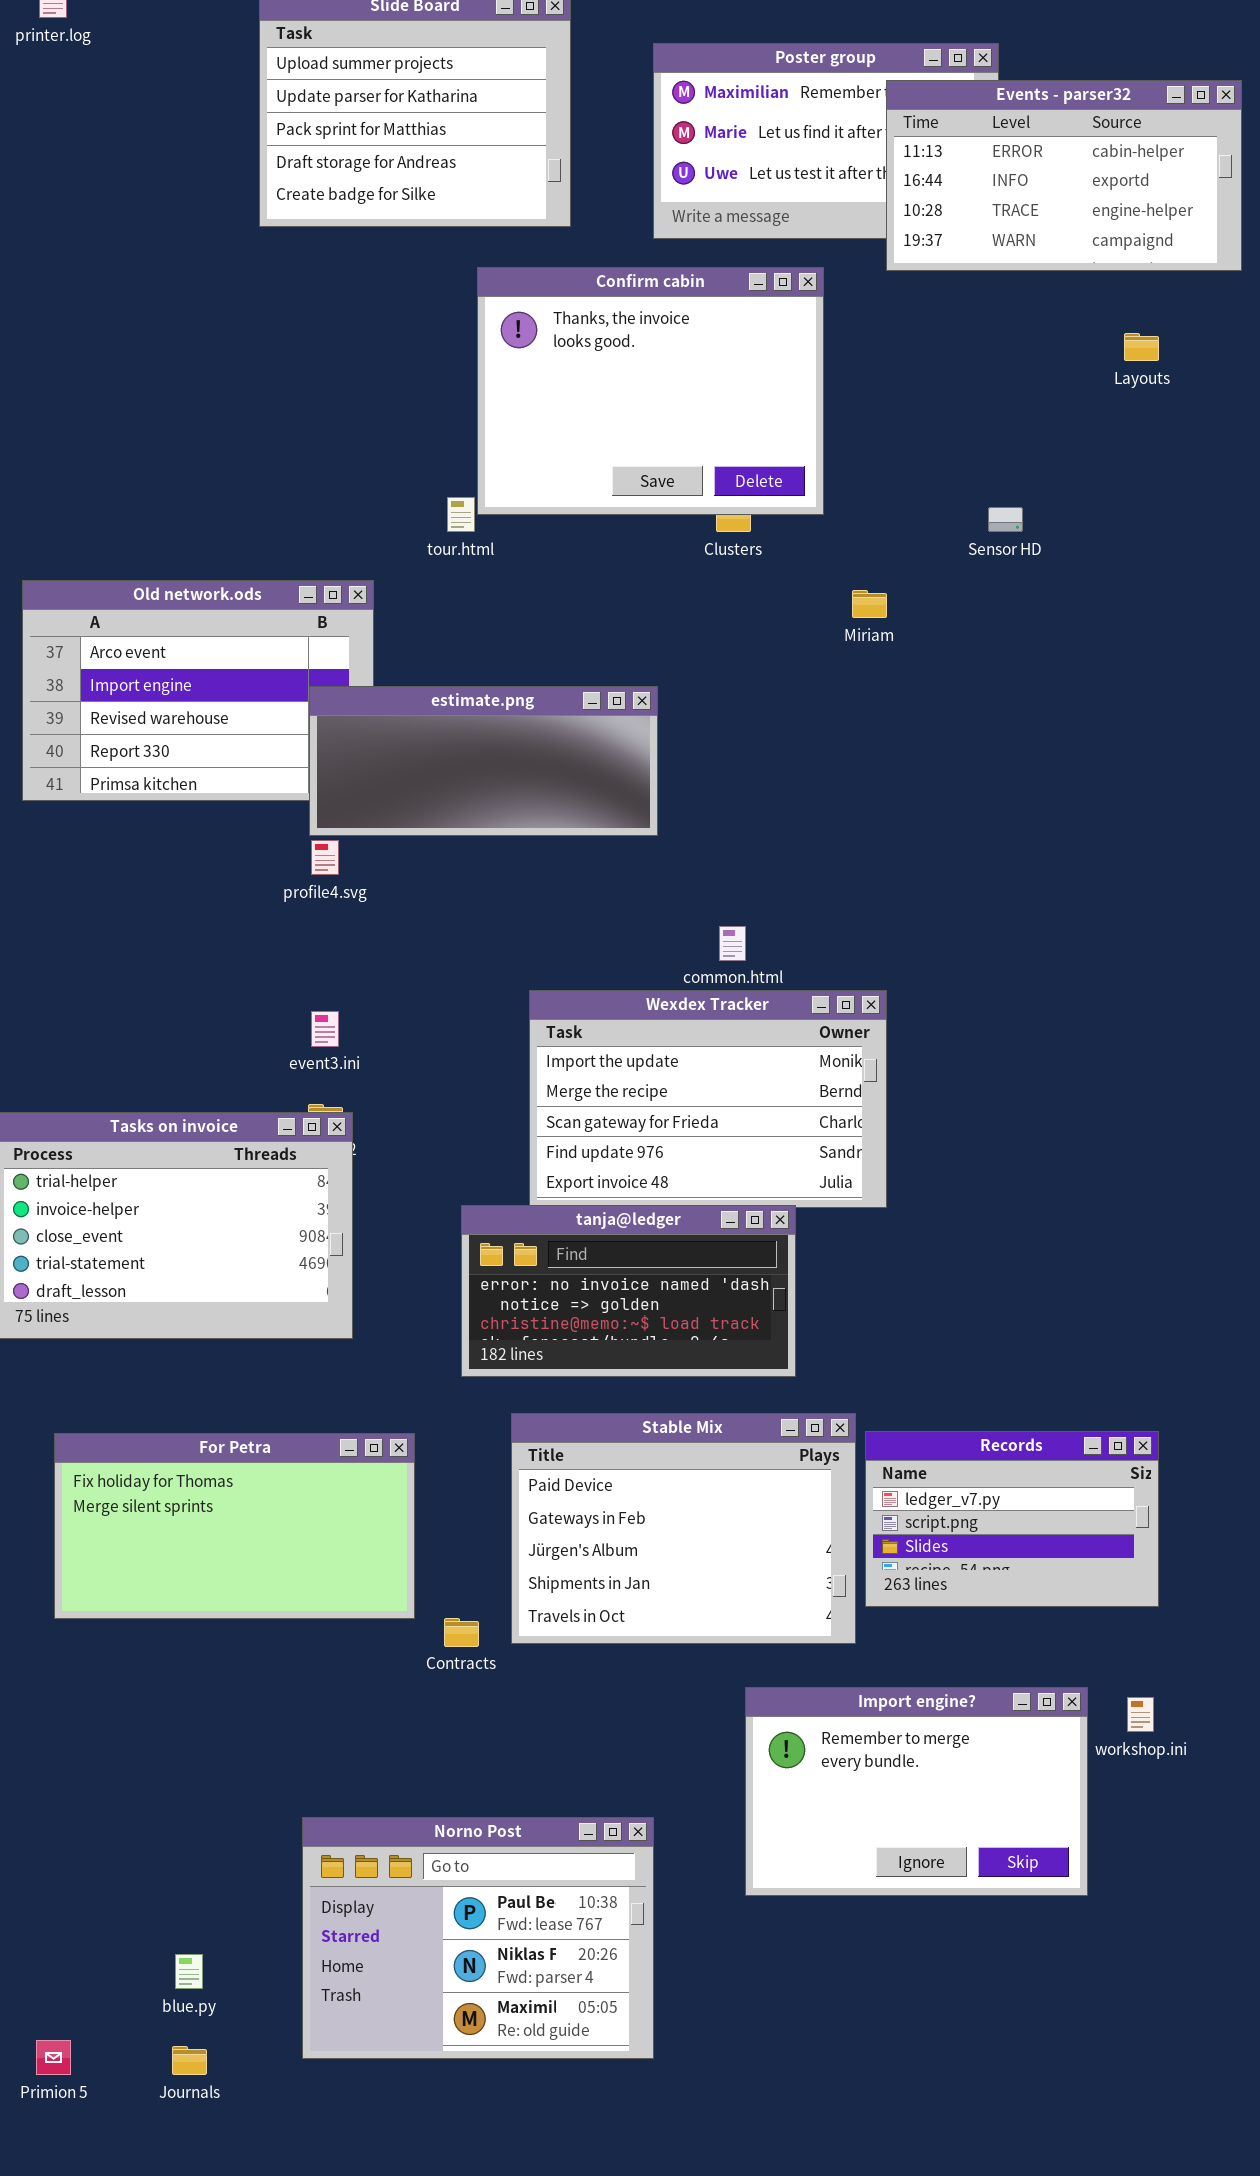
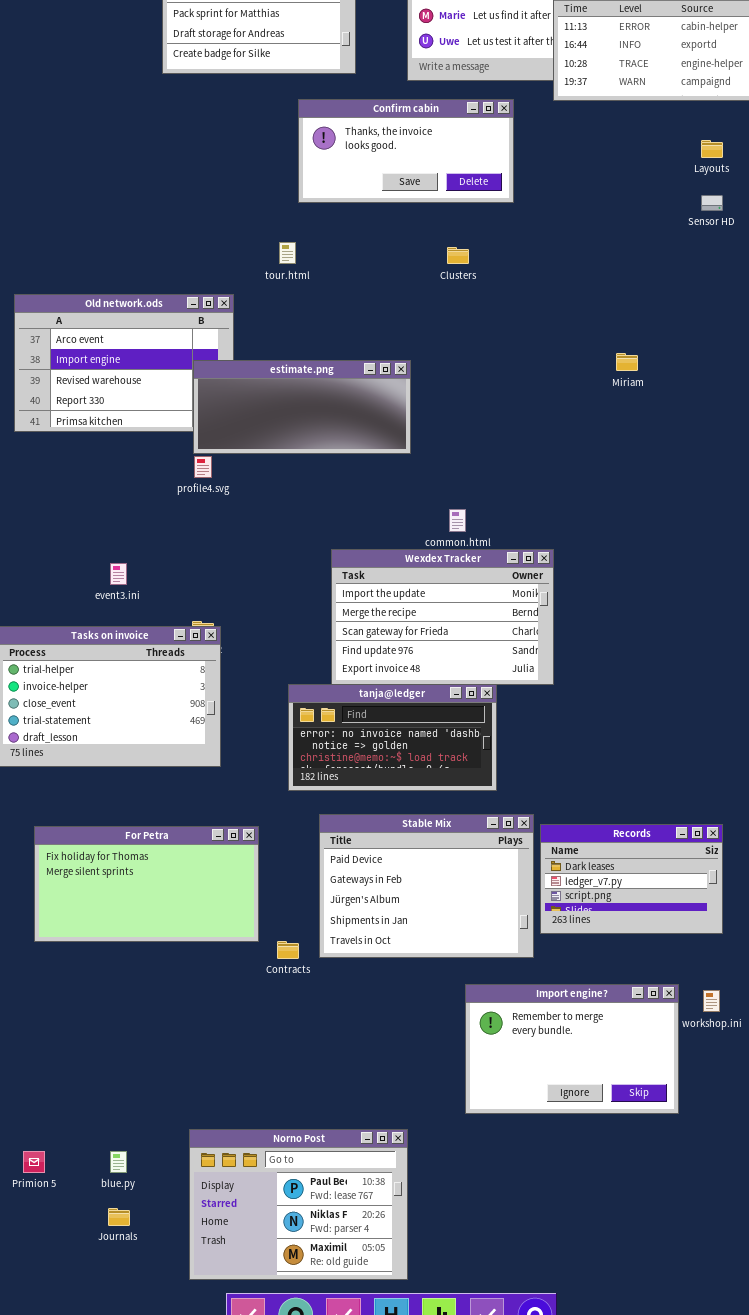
Confirm cabin: [477,267,824,515] -> [298,99,514,203], resized
Sensor HD: [988,507,1023,532] -> [701,195,723,211], moved
Miriam: [852,590,887,618] -> [616,353,638,371], moved
event3.ini: [311,1011,339,1047] -> [110,563,127,585], moved
Records: [865,1431,1159,1607] -> [540,824,723,934], scrolled up 1 row
Norno Post: [302,1817,654,2059] -> [189,1129,408,1280], moved
Primion 5: [36,2040,71,2075] -> [23,1151,45,1173], moved

